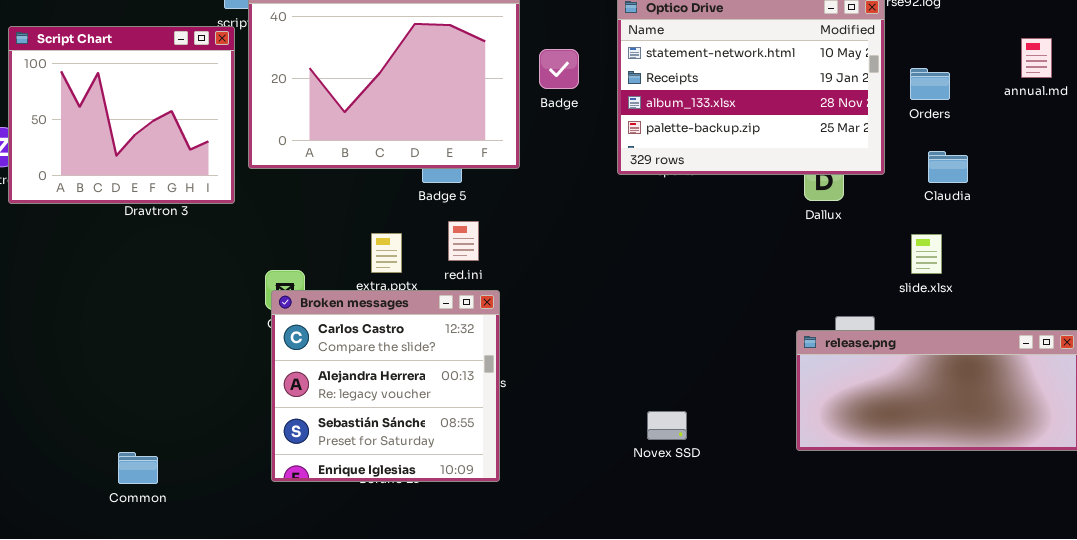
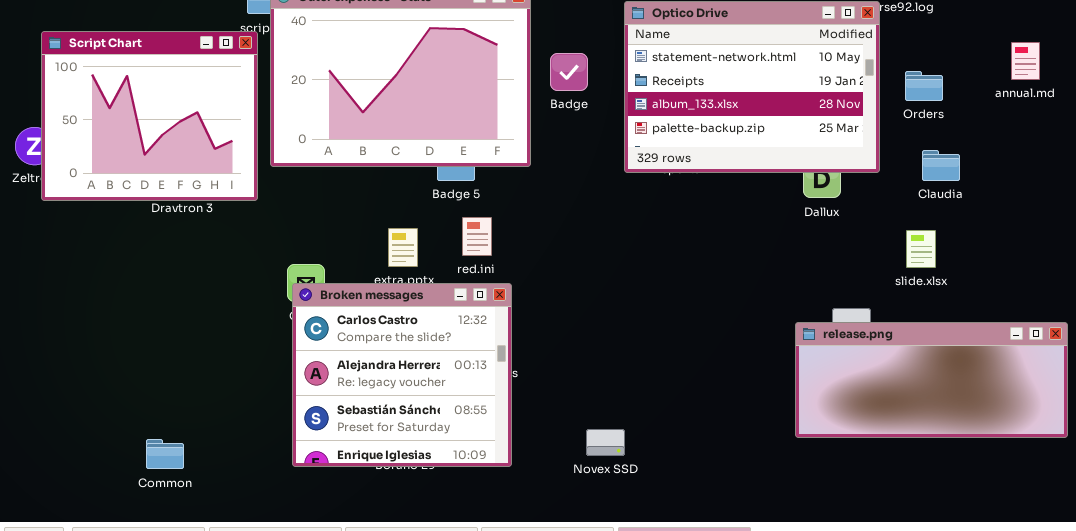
Novex SSD: [647,411,687,440] -> [586,429,625,456], moved

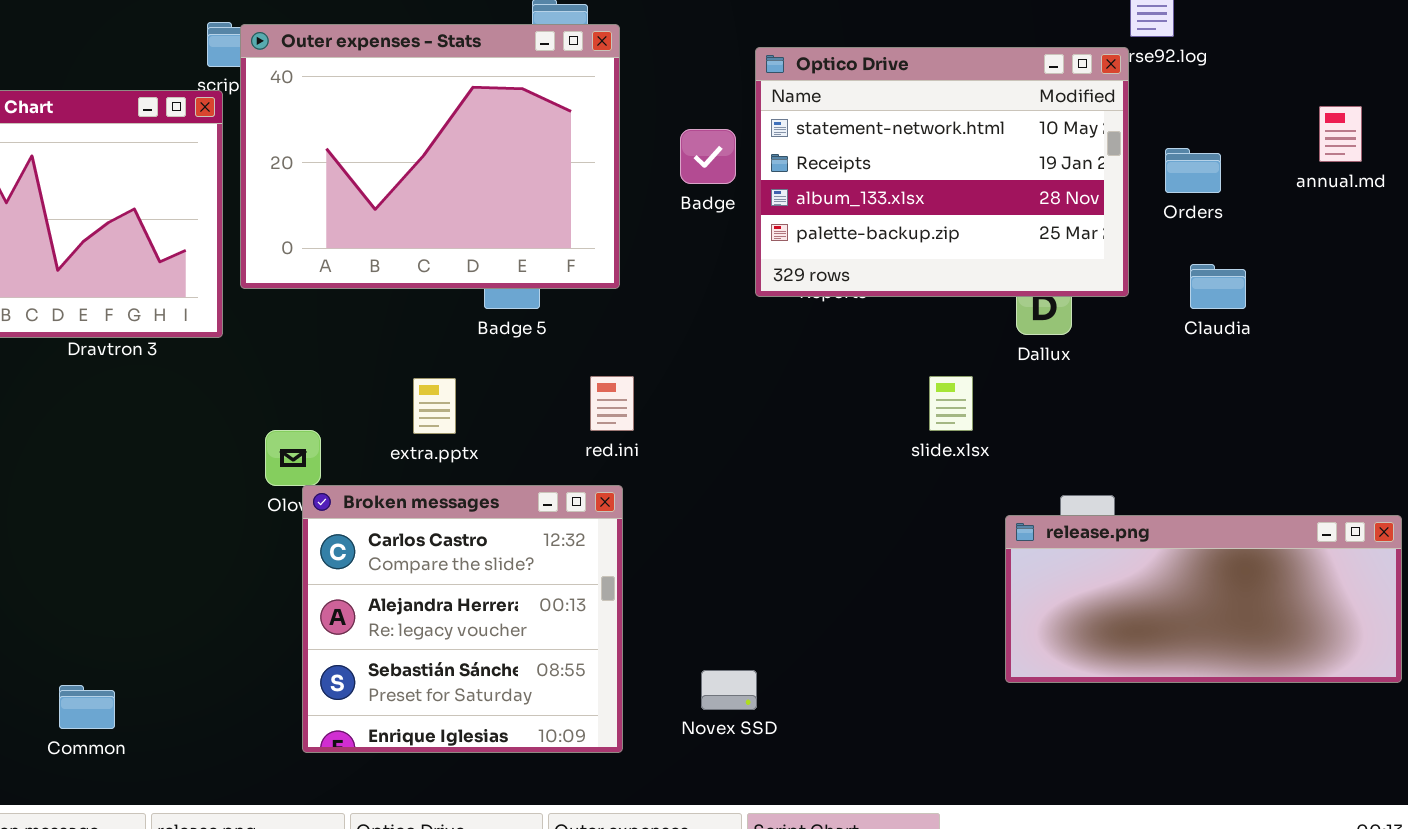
Badge: [550,53,588,91] -> [680,129,736,184], moved
red.ini: [462,217,492,256] -> [590,376,634,431], moved
slide.xlsx: [906,230,936,268] -> [929,376,973,431], moved
Broken messages: [292,283,512,467] -> [302,485,623,753], moved

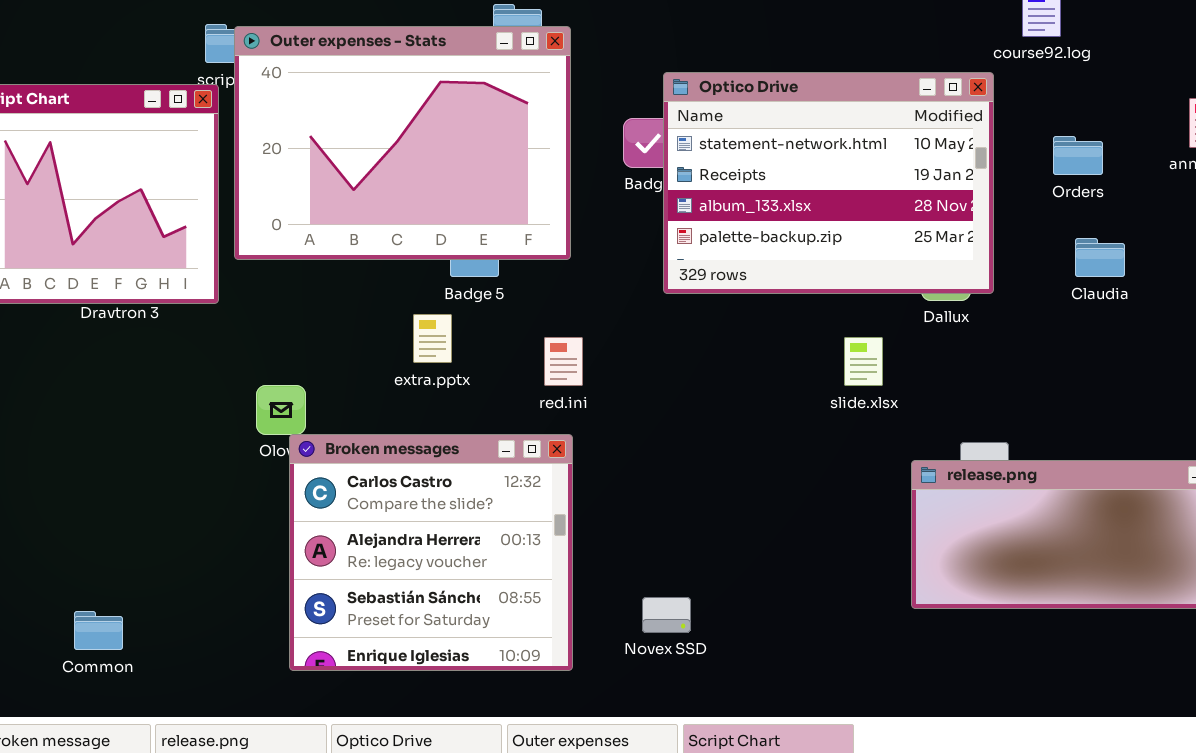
Optico Drive: [755,47,1129,297] -> [663,72,994,294], moved
extra.pptx: [413,378,456,434] -> [413,314,452,363], moved

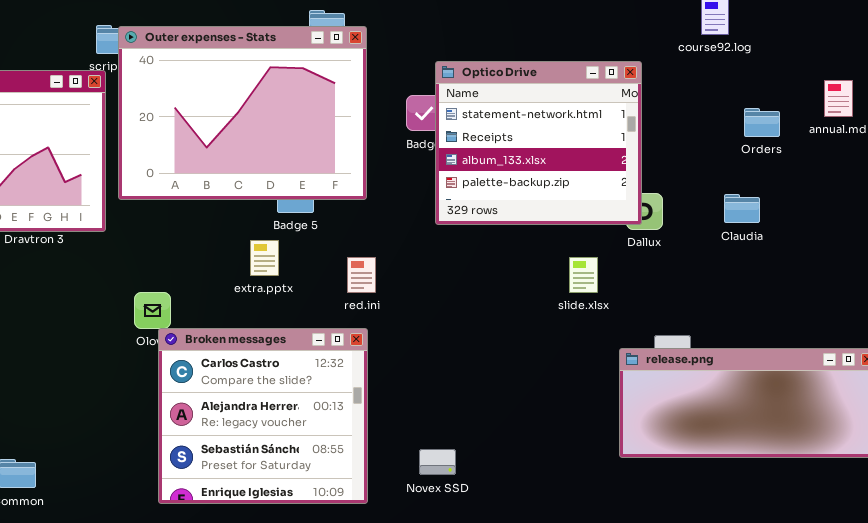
Optico Drive: [663,72,994,294] -> [435,61,642,225], resized
Orders: [1053,136,1103,175] -> [744,108,780,137], moved
Claudia: [1075,238,1125,277] -> [724,194,760,223], moved

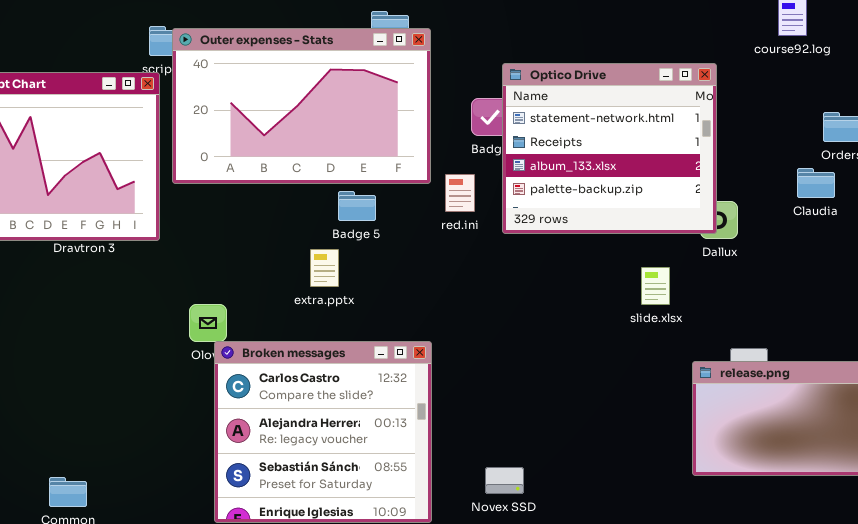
Outer expenses - Stats: [118,26,367,200] -> [172,28,431,184], resized
Claudia: [724,194,760,223] -> [797,168,835,198], moved
red.ini: [347,257,376,293] -> [445,174,475,212], moved

